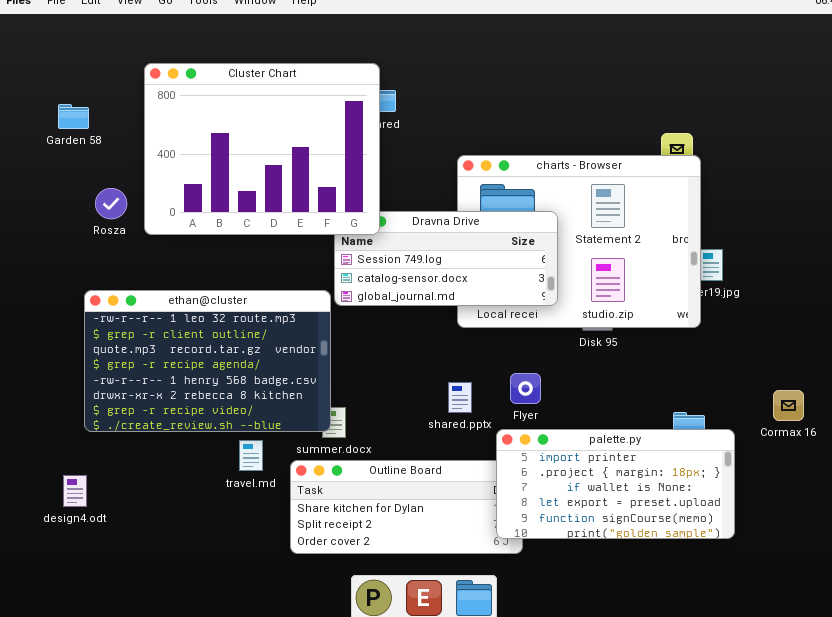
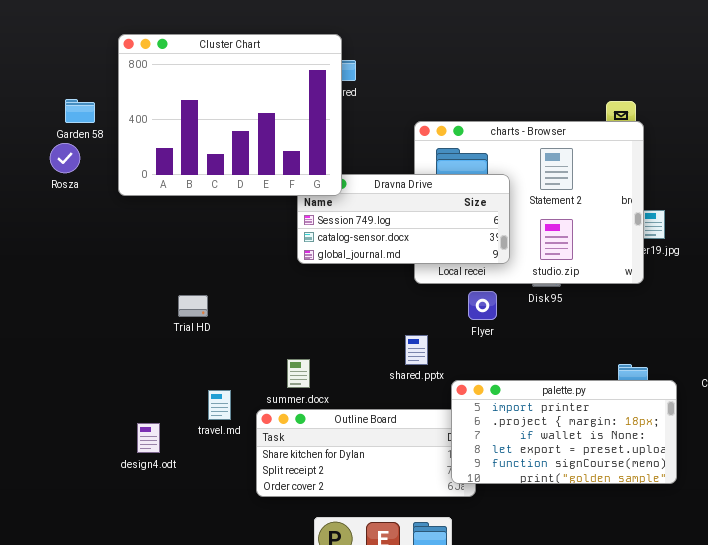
Garden 58: [58,104,89,129] -> [65,99,95,123], moved
Rosza: [95,188,127,219] -> [50,143,80,173], moved
ethan@cluster: [84,290,331,432] -> none, closed
Flyer: [510,373,541,404] -> [468,291,497,320], moved
design4.odt: [63,475,87,507] -> [137,423,160,453], moved

